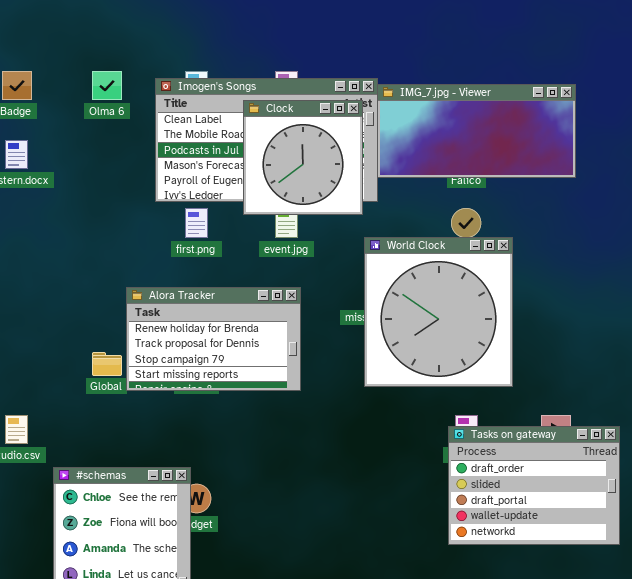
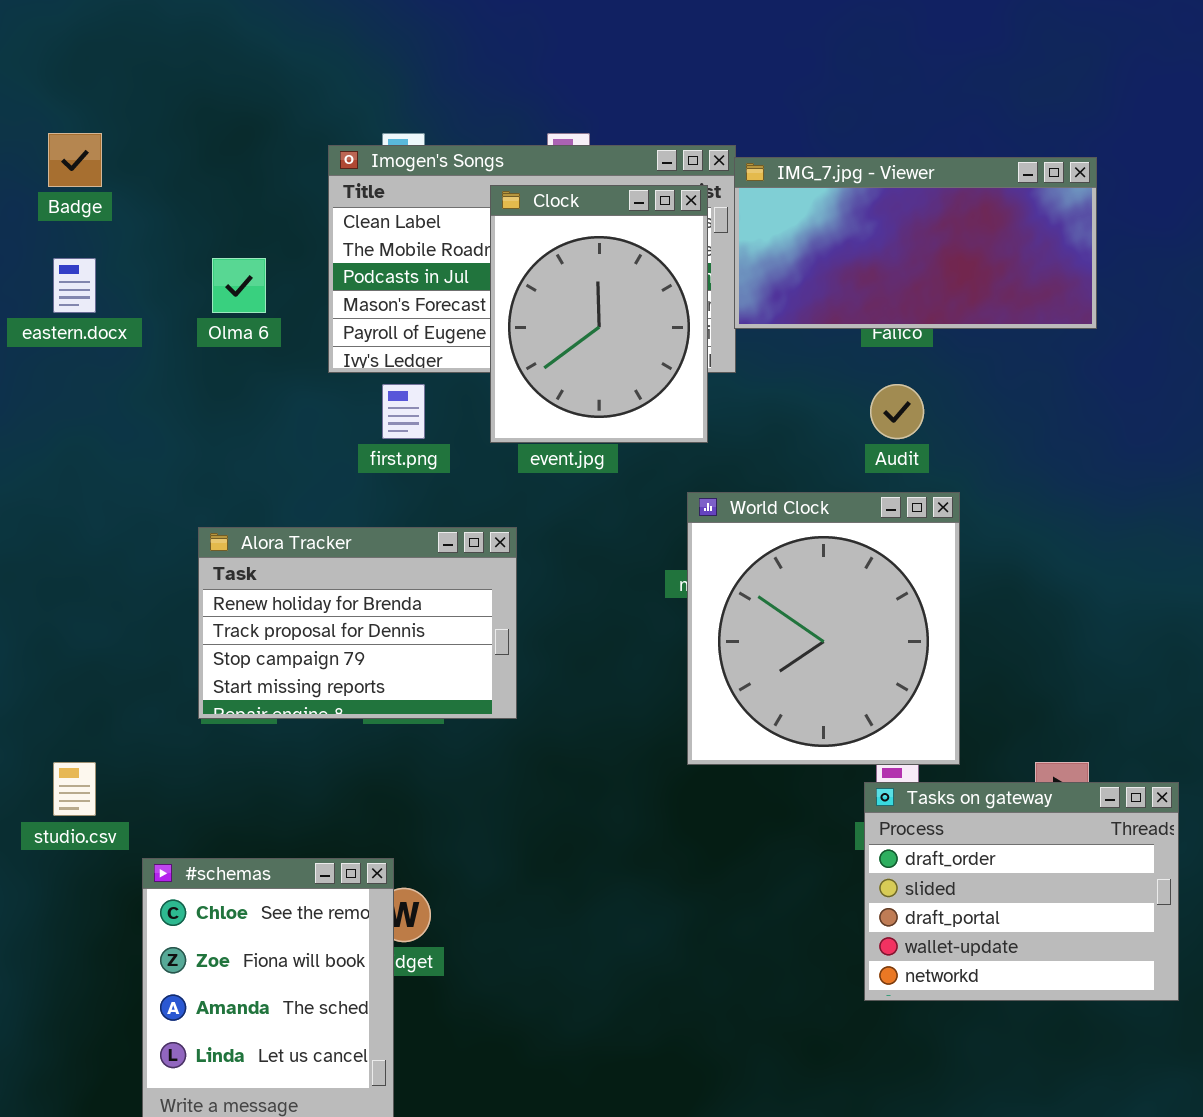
Olma 6: [92,71,122,100] -> [212,258,266,313], moved
Clock: [243,100,363,215] -> [490,185,708,443], resized
World Clock: [364,237,513,387] -> [687,492,960,765], moved
Alora Tracker: [126,287,301,391] -> [198,527,517,719], moved

